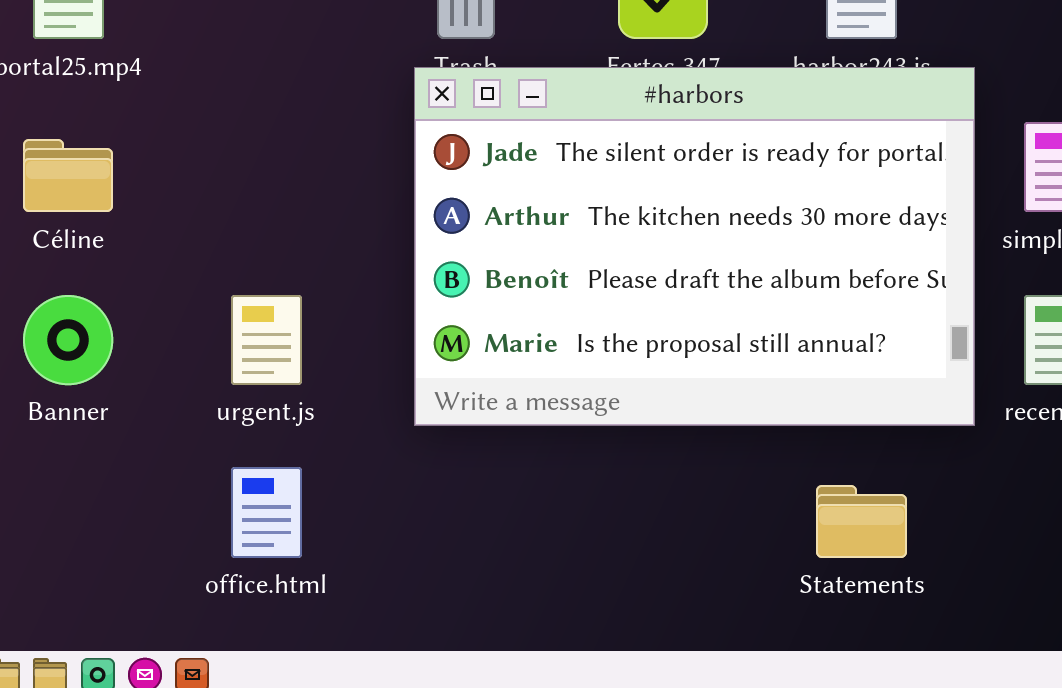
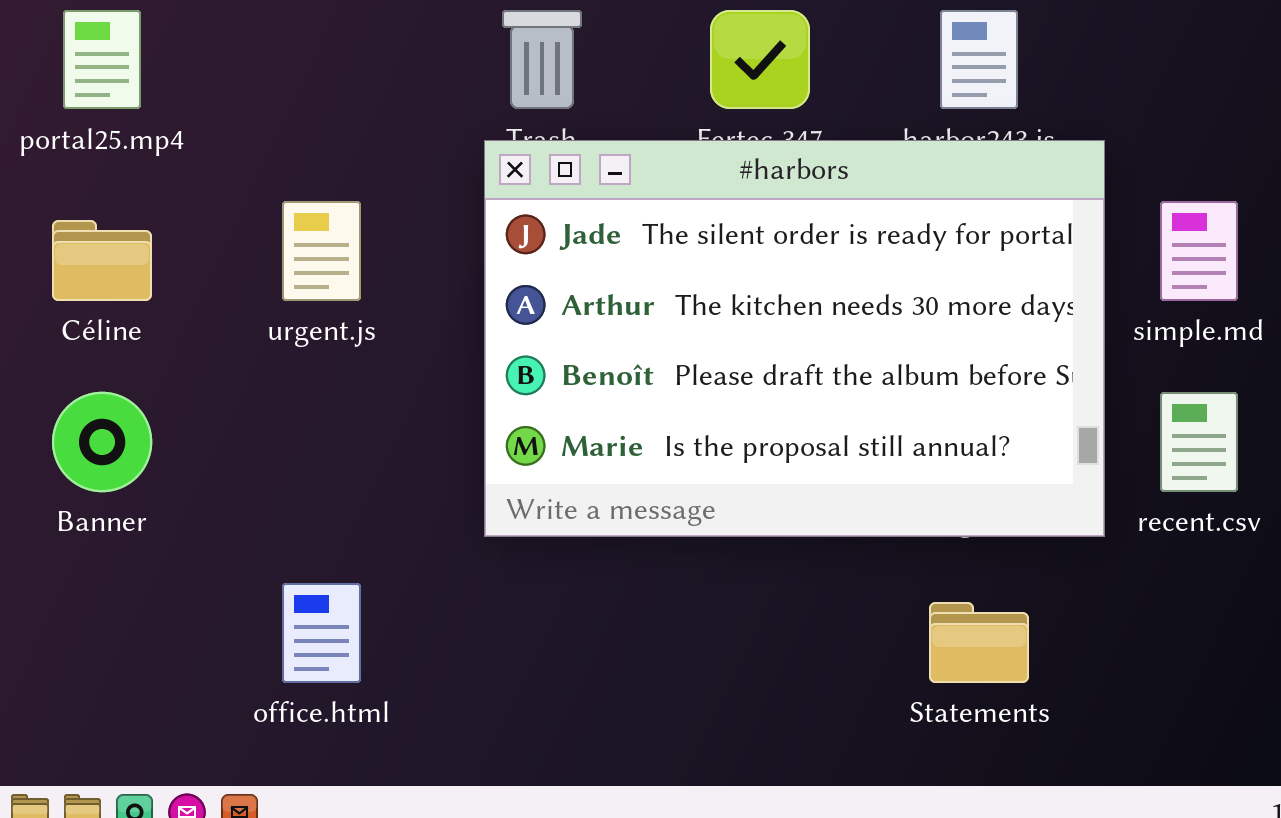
urgent.js: [231,295,302,385] -> [282,201,361,301], moved

